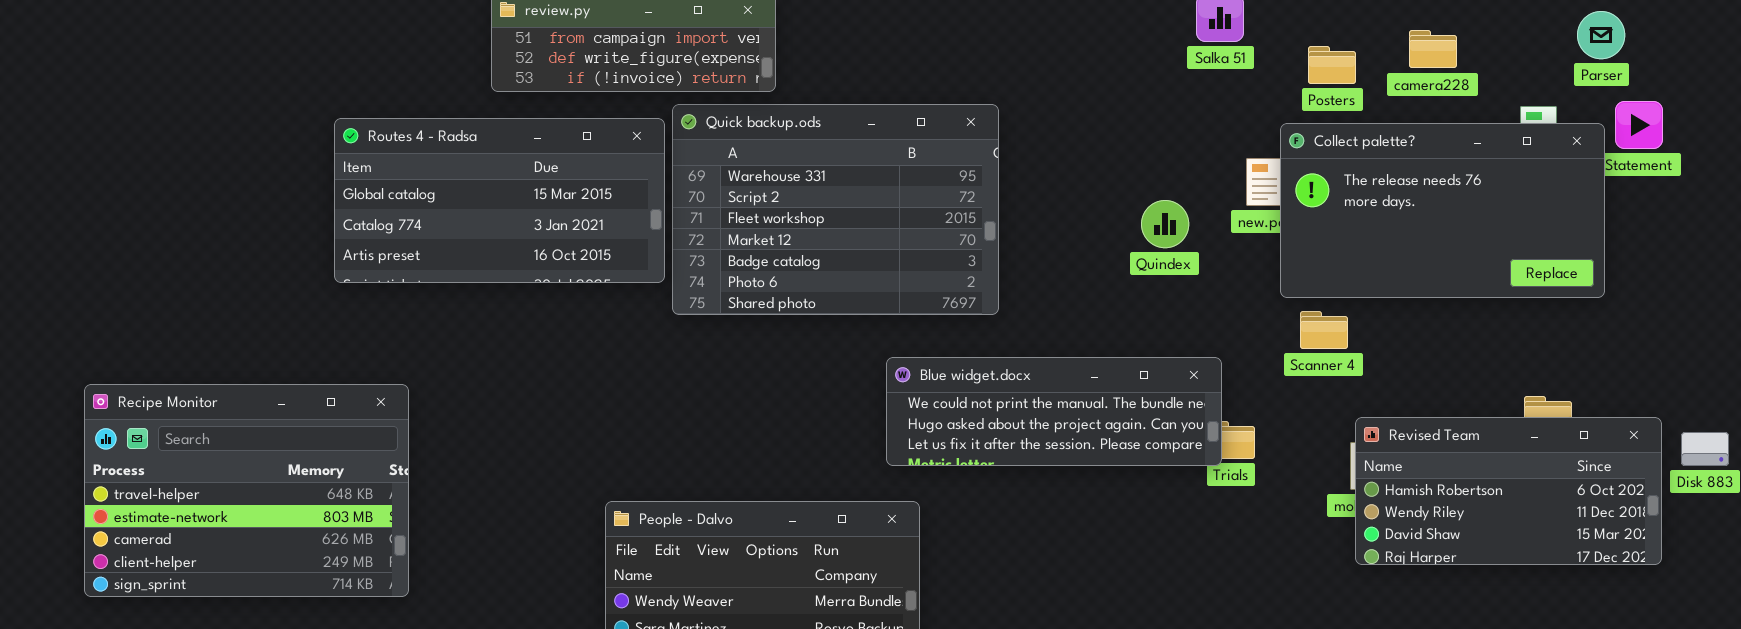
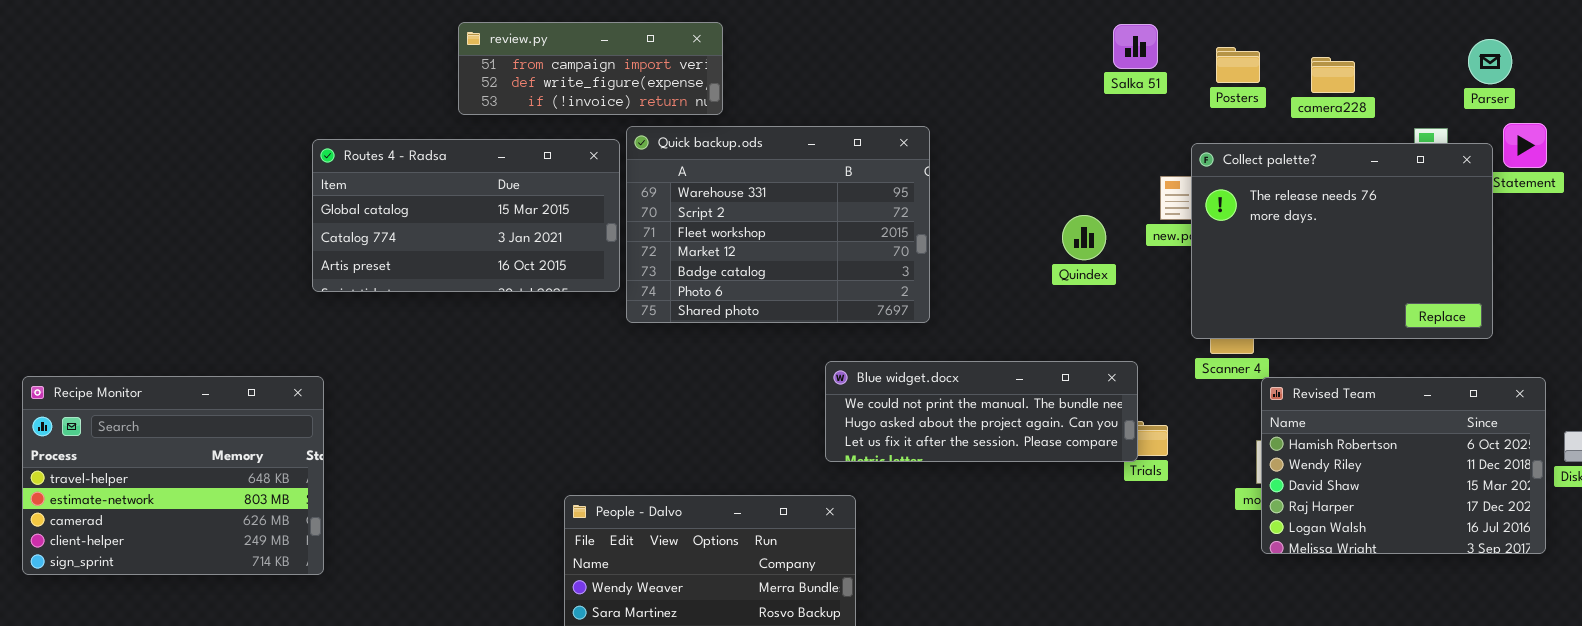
Posters: [1308,46,1356,84] -> [1216,47,1260,83], moved
Collect palette?: [1280,123,1605,298] -> [1191,143,1493,339], resized
Recipe Monitor: [84,384,409,597] -> [22,376,324,575], moved
Revised Team: [1355,417,1662,565] -> [1261,377,1546,554], resized

